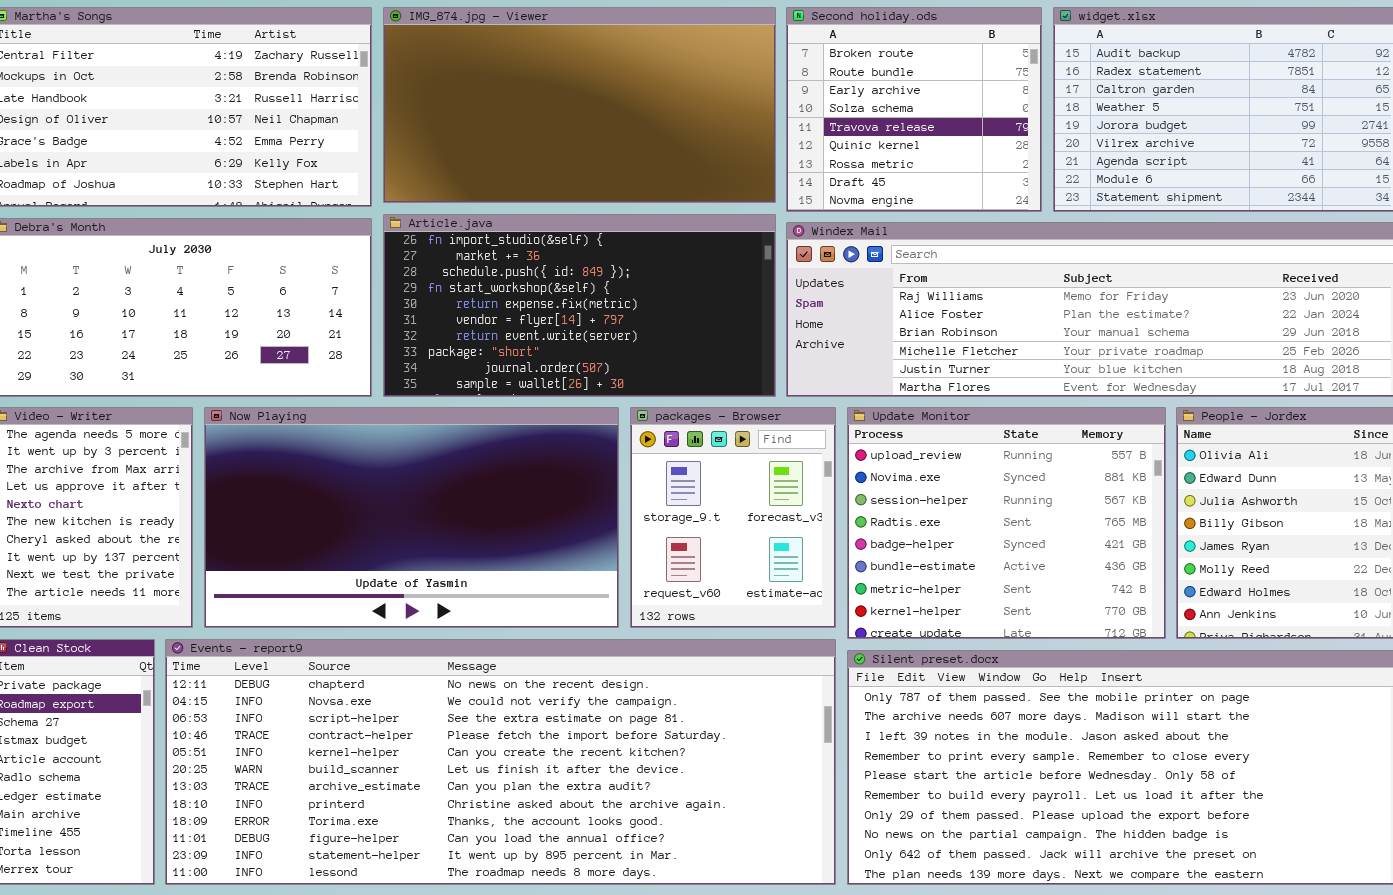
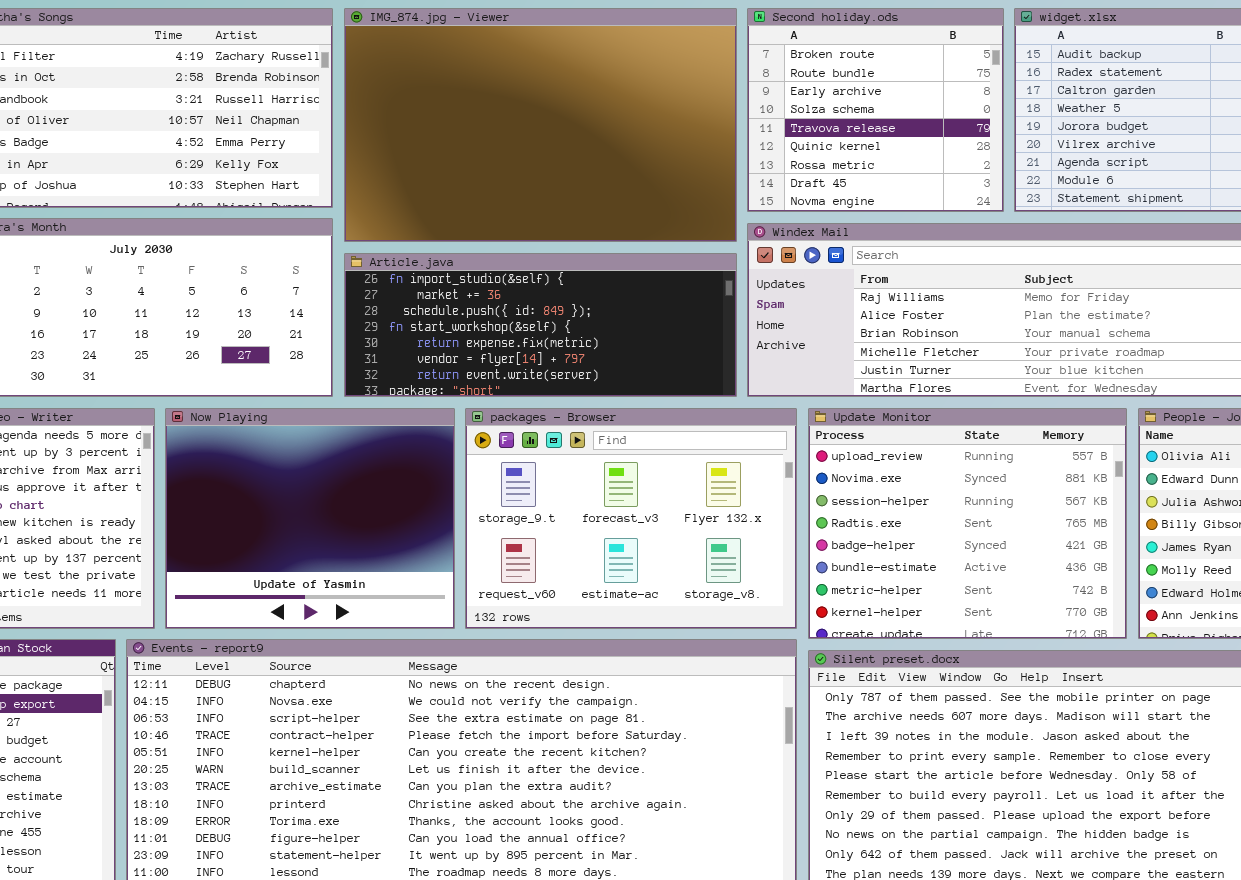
IMG_874.jpg - Viewer: [383,7,776,203] -> [344,8,737,242], resized
Article.java: [383,214,776,397] -> [344,253,737,397], resized
Now Playing: [204,407,619,628] -> [165,408,455,629], resized
packages - Browser: [630,407,836,628] -> [465,408,797,629], resized

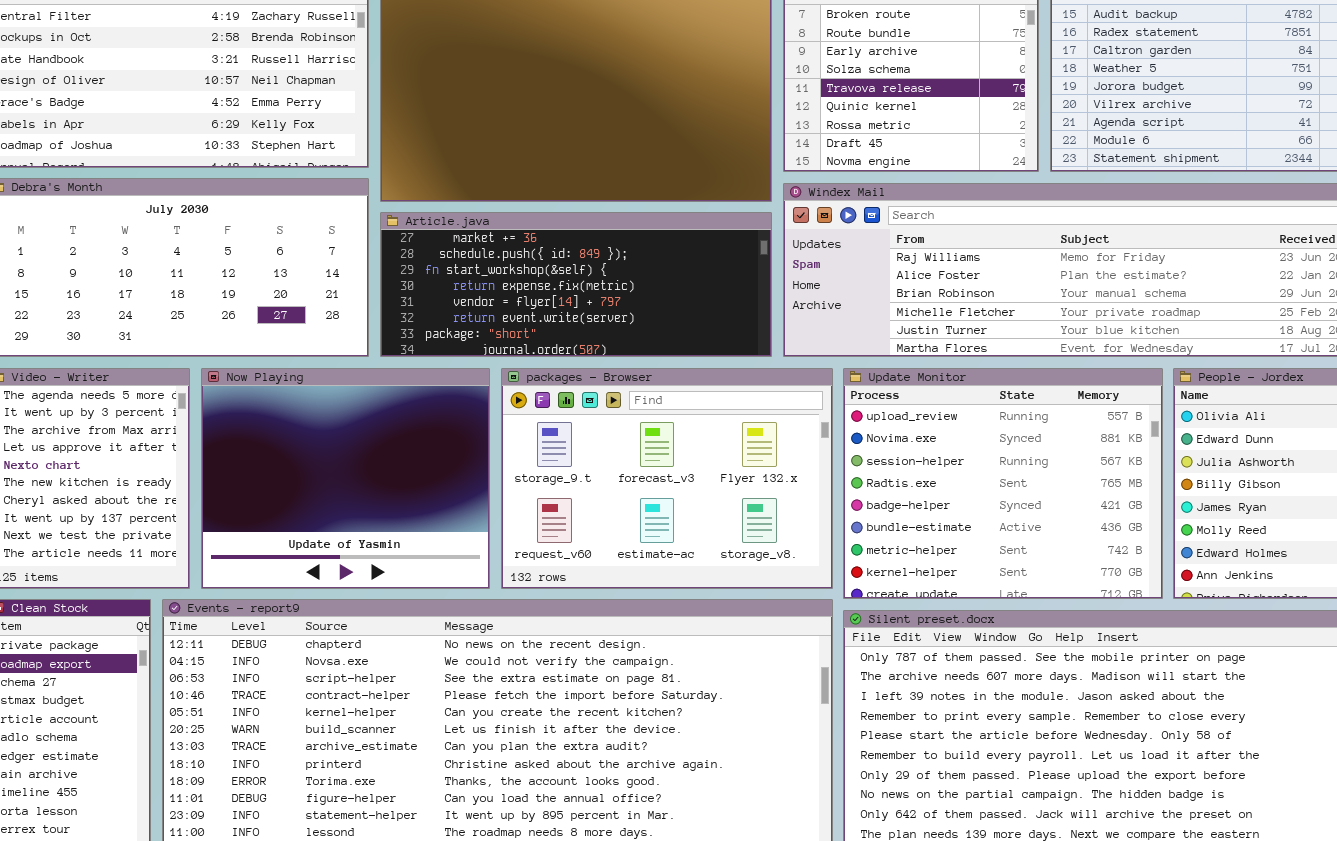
Article.java: [344,253,737,397] -> [380,212,772,357], scrolled down 1 row

